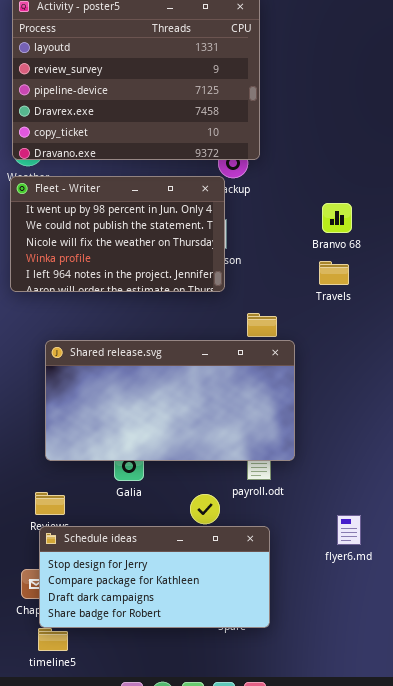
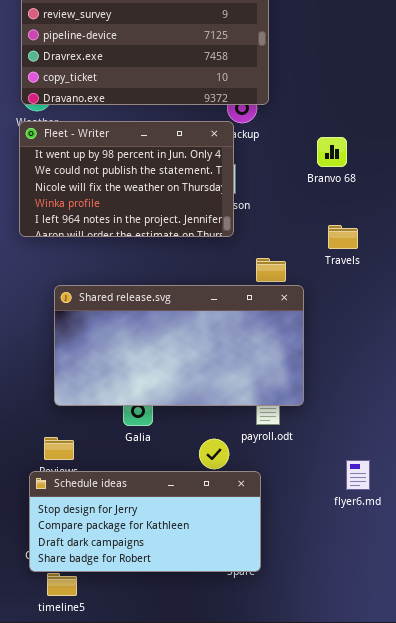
Branvo 68: [322,203,352,233] -> [317,137,347,167], moved
Travels: [319,261,349,285] -> [328,225,358,249], moved
Schedule ideas: [39,526,270,628] -> [29,471,261,572], moved

